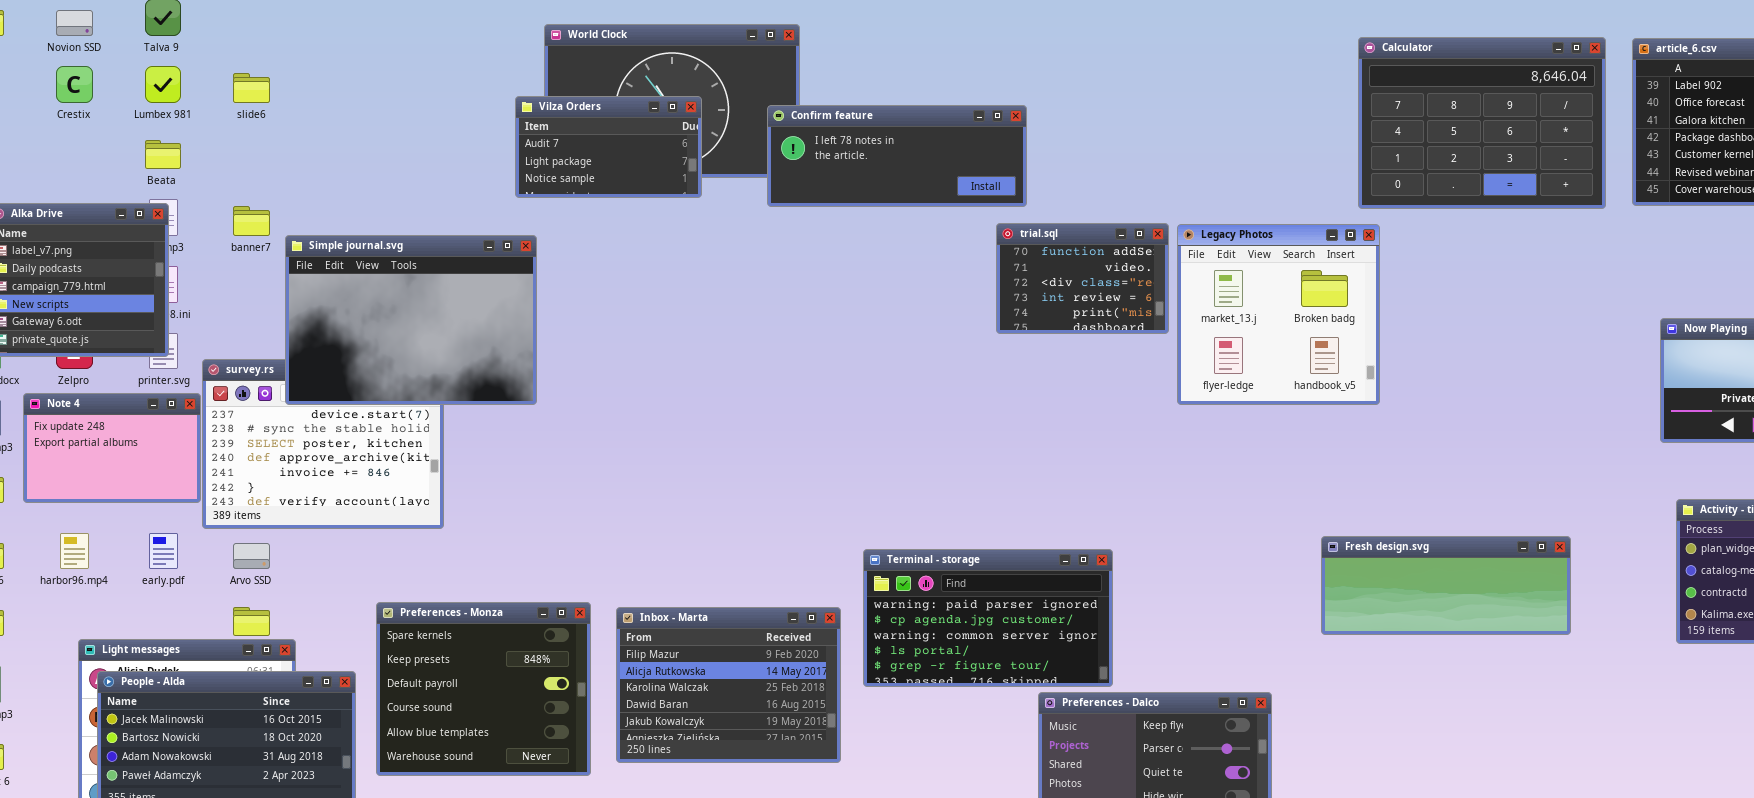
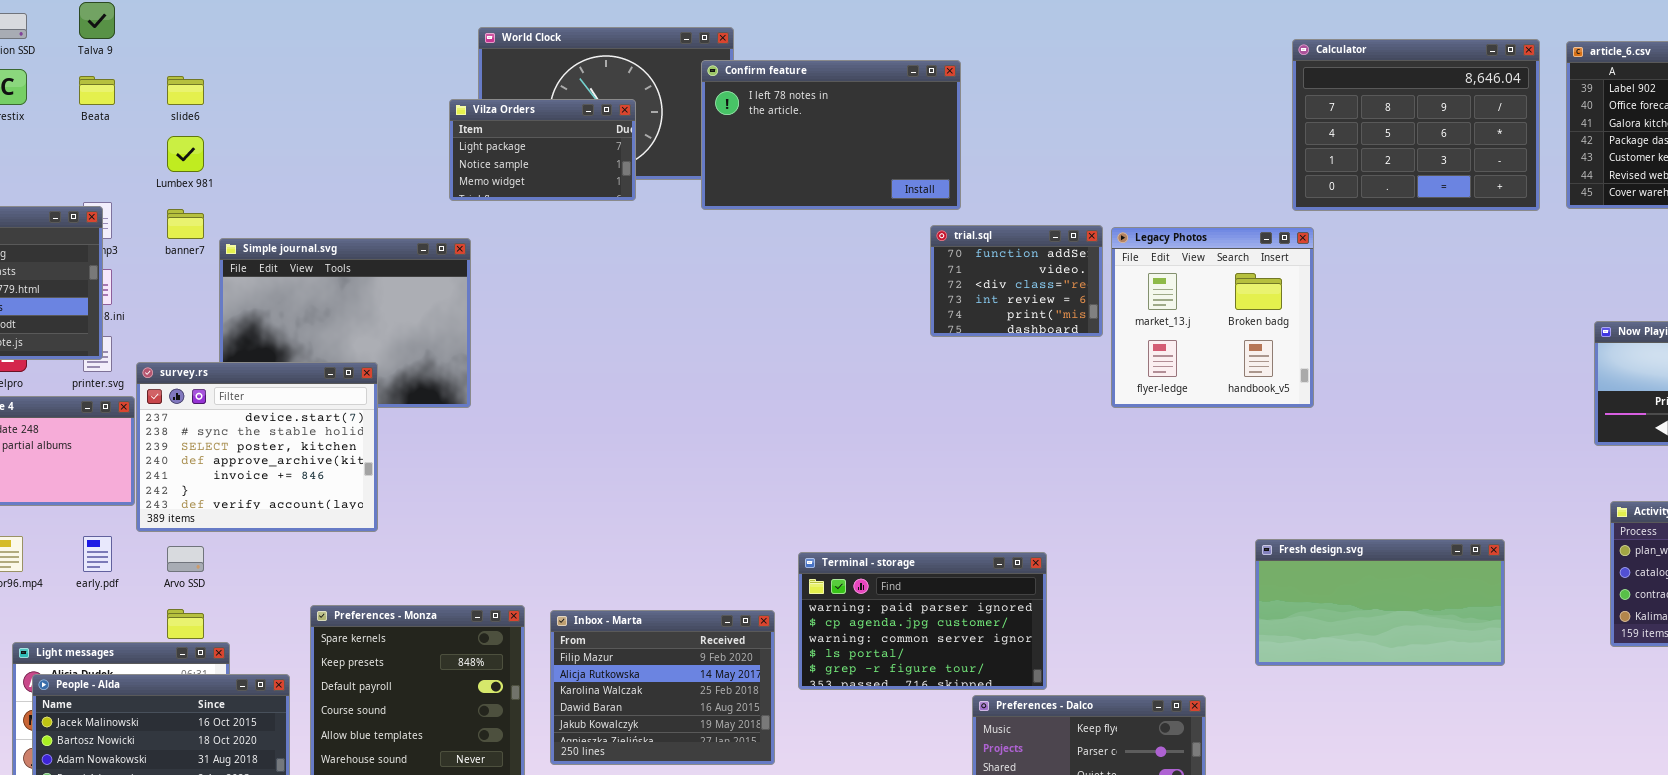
Lumbex 981: [145,66,181,103] -> [167,136,204,172], moved
Vilza Orders: [515,96,702,198] -> [449,99,636,201], scrolled down 1 row
Confirm feature: [767,105,1027,207] -> [701,60,961,210], resized
Beata: [145,140,181,169] -> [79,76,115,105], moved
survey.rs: [202,359,444,529] -> [136,362,378,532], raised
Fresh design.svg: [1321,536,1571,635] -> [1255,539,1505,666], resized

